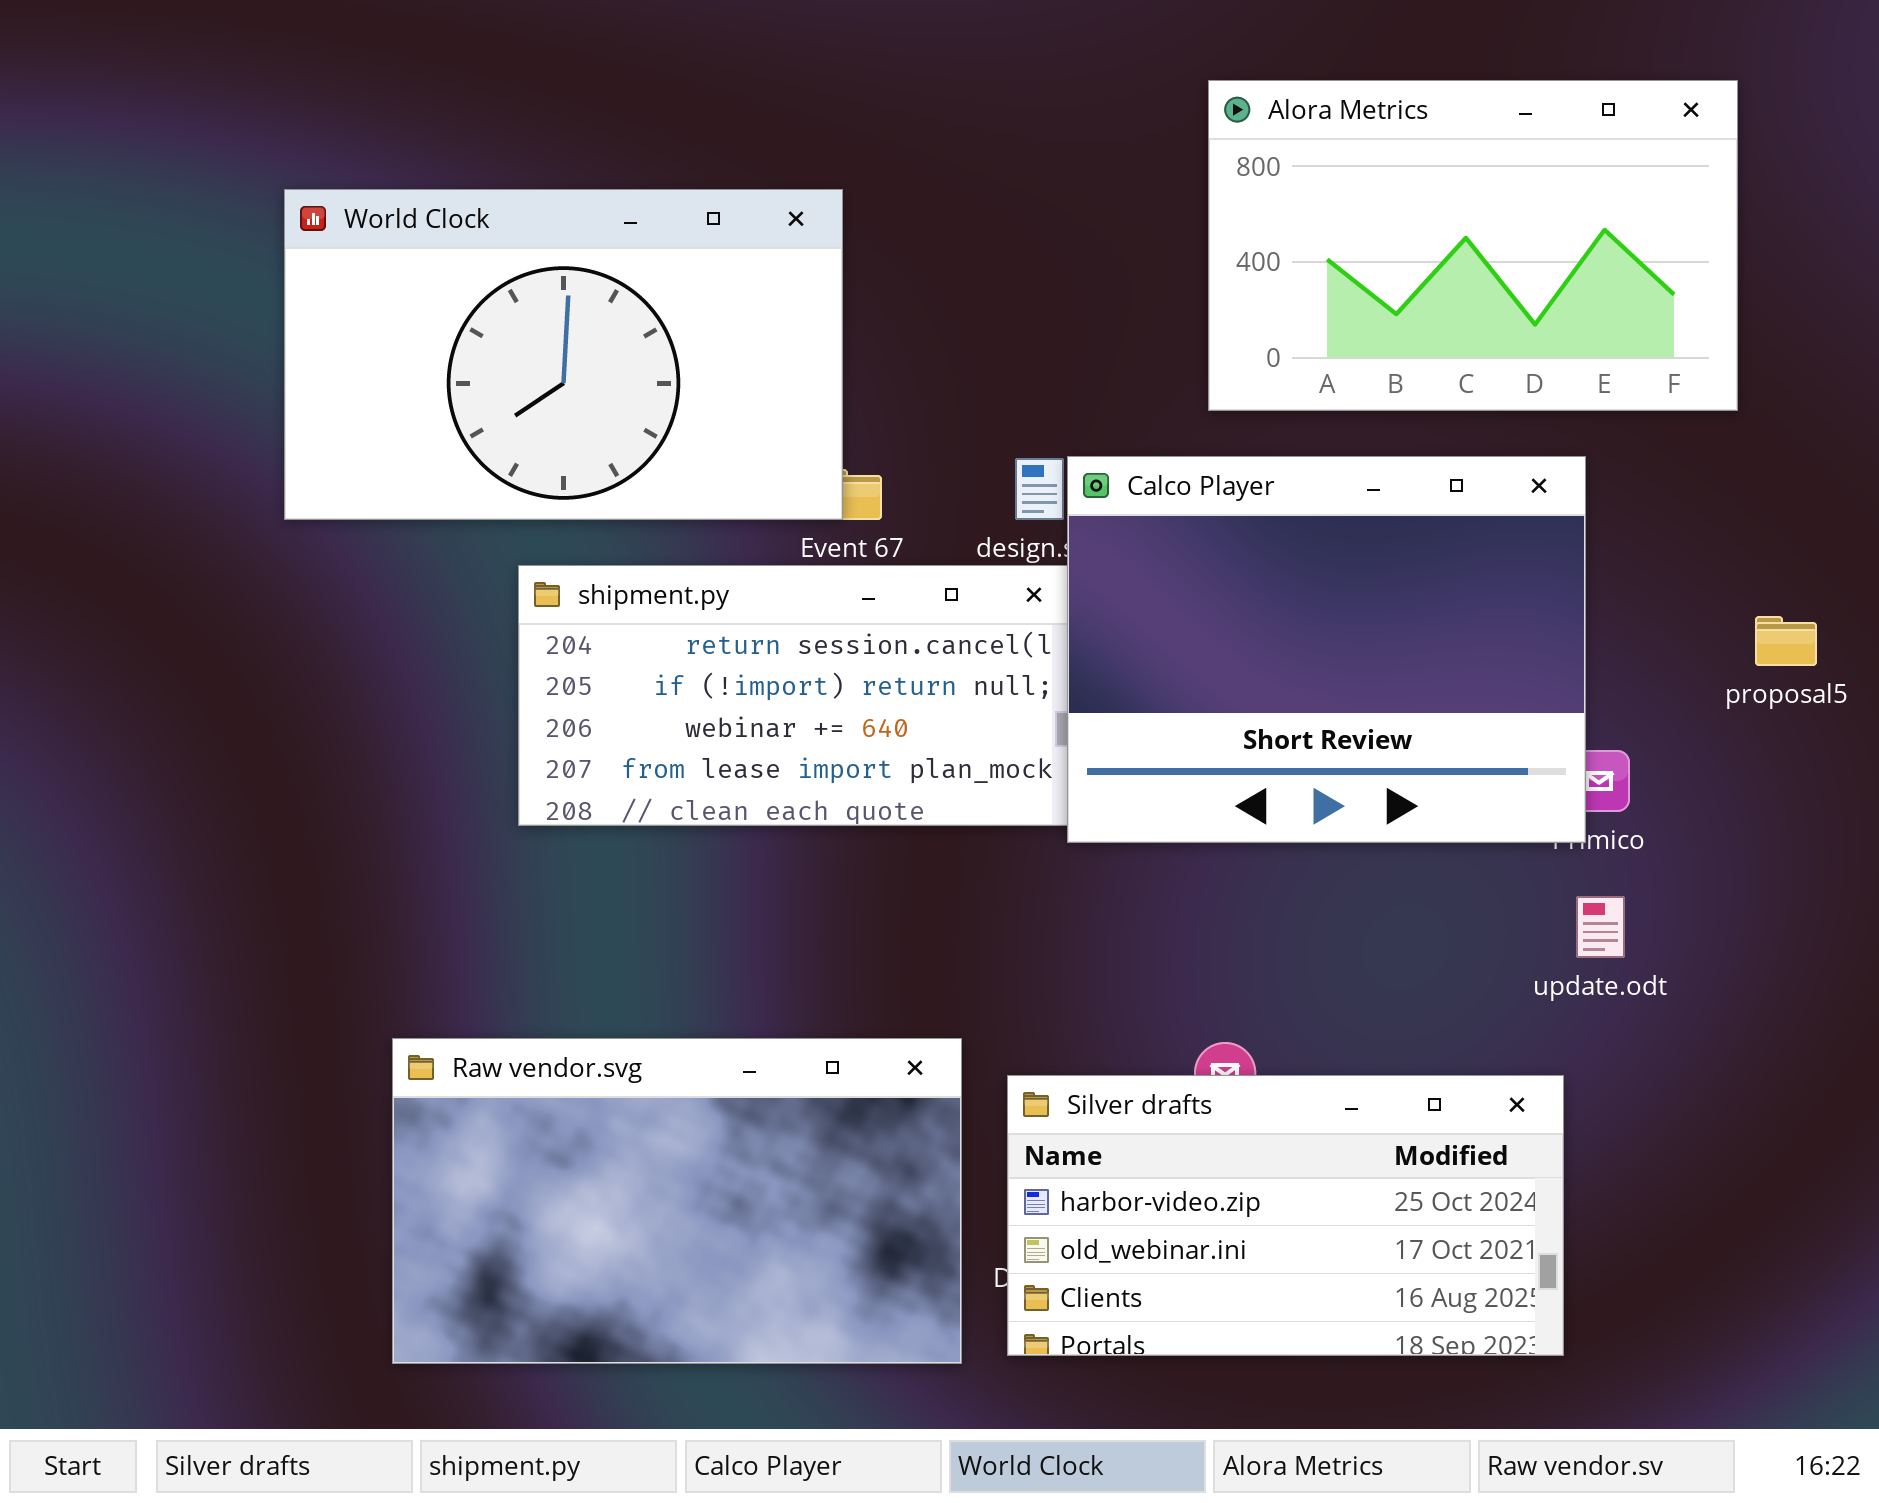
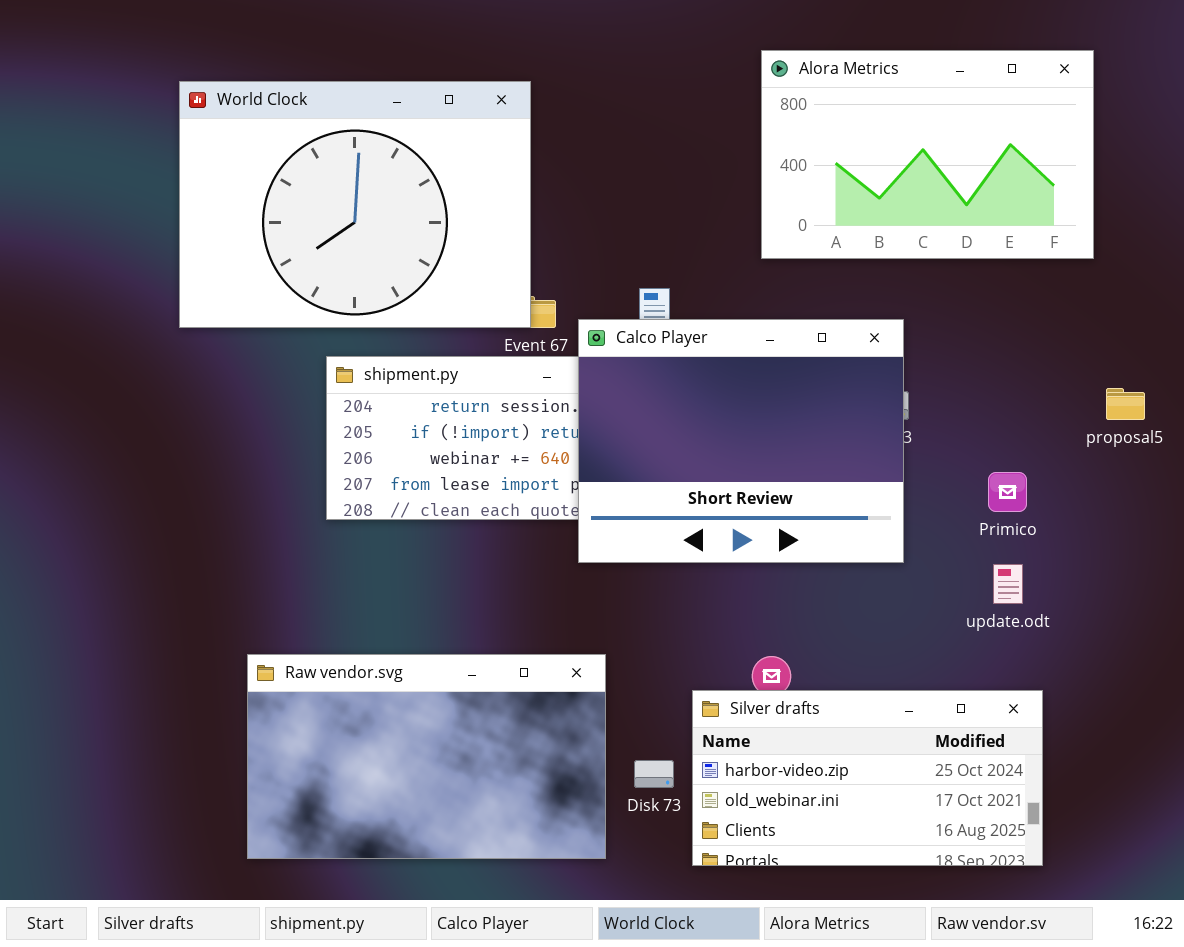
World Clock: [284,189,843,520] -> [179,81,531,328], resized
Calco Player: [1067,456,1586,843] -> [578,319,904,563], moved
Silver drafts: [1007,1075,1564,1356] -> [692,690,1043,866], moved

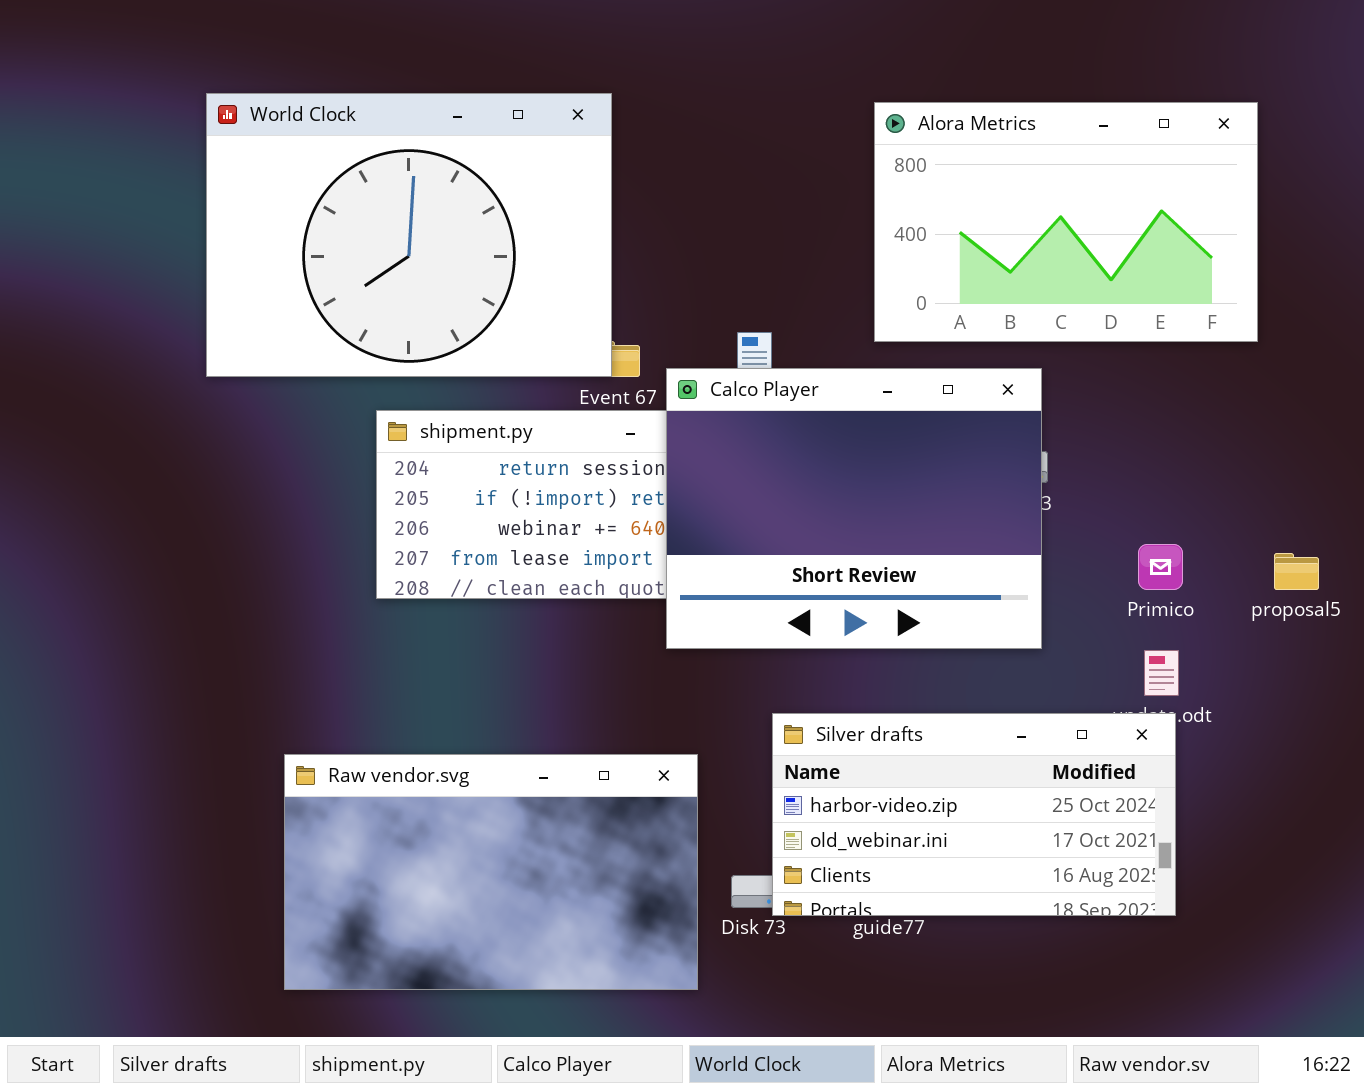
Alora Metrics: [761,50,1094,259] -> [874,102,1258,342], moved
proposal5: [1106,388,1145,420] -> [1274,553,1319,590], moved
Silver drafts: [692,690,1043,866] -> [772,713,1176,916], moved

